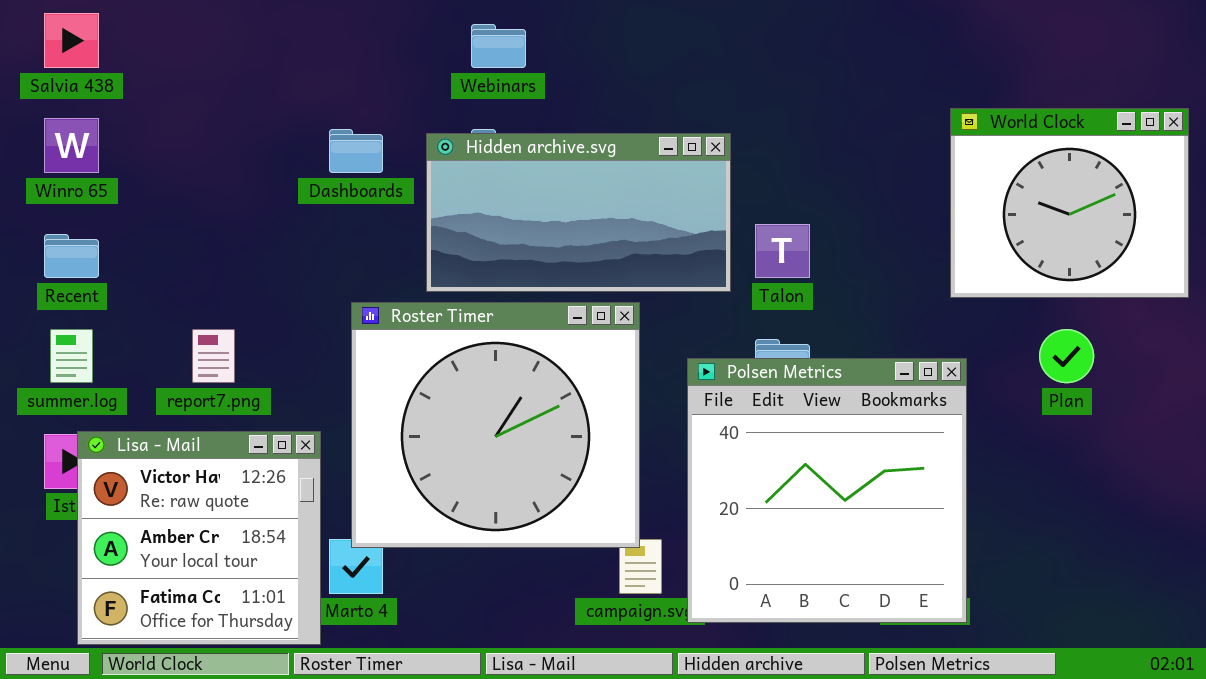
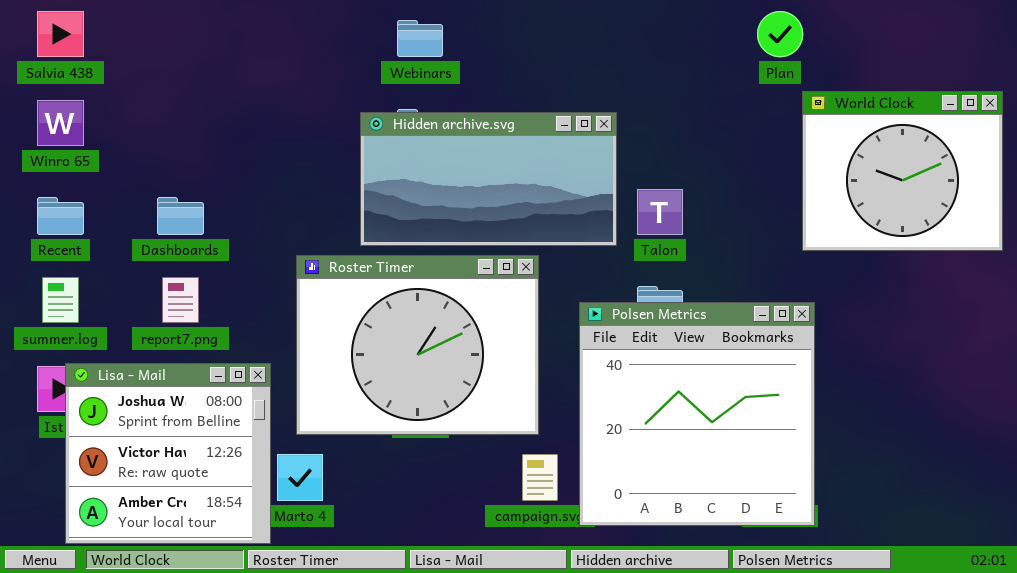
Dashboards: [329,129,383,173] -> [157,197,204,235], moved
Roster Timer: [351,302,640,548] -> [296,255,539,435], resized
Plan: [1039,329,1094,383] -> [757,11,803,57], moved
Lisa - Mail: [77,431,321,645] -> [65,363,271,544], scrolled up 1 row

